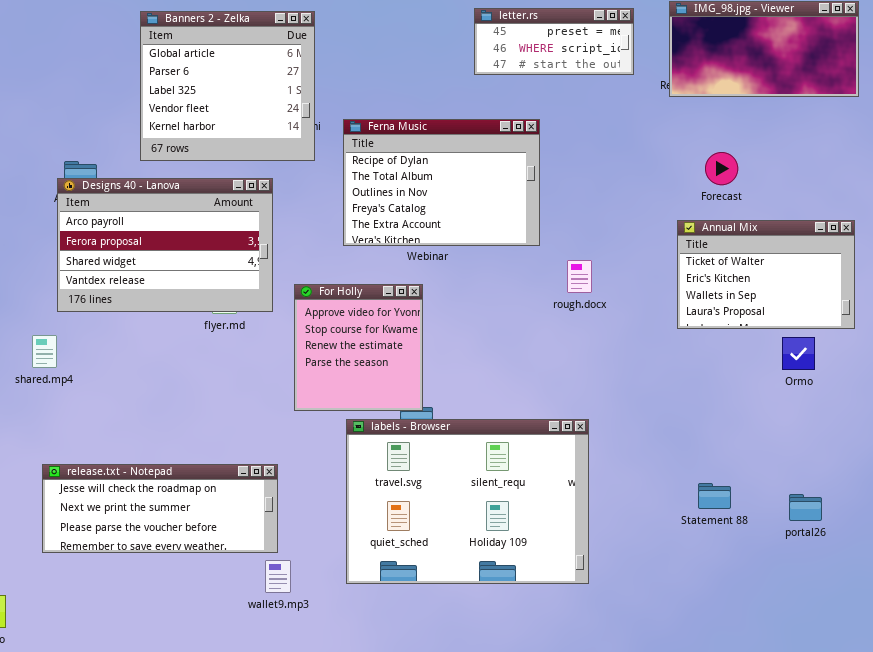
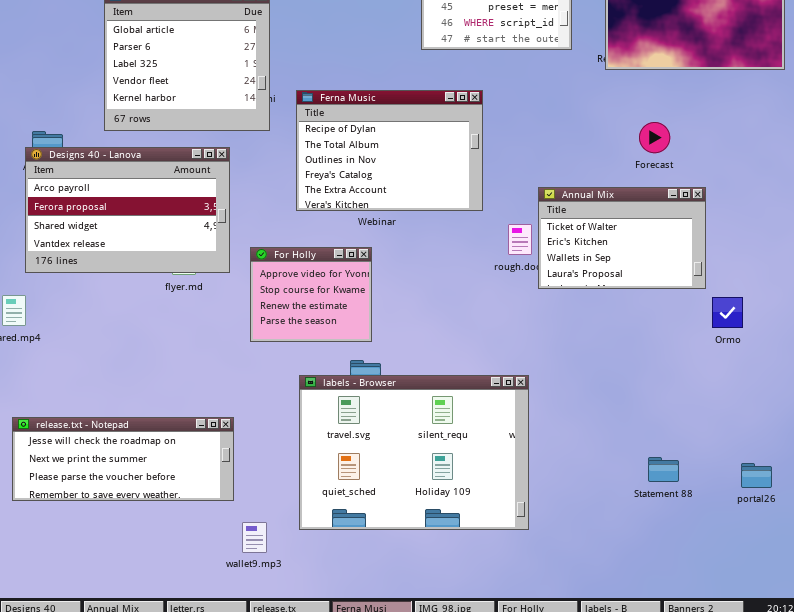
Annual Mix: [677,220,855,329] -> [538,187,706,289], moved
For Holly: [294,284,423,411] -> [250,247,372,342], resized
Statement 88: [698,483,731,509] -> [648,457,679,482], moved
portal26: [789,494,822,521] -> [741,463,772,488], moved
wallet9.mp3: [265,560,291,593] -> [242,522,267,553], moved

